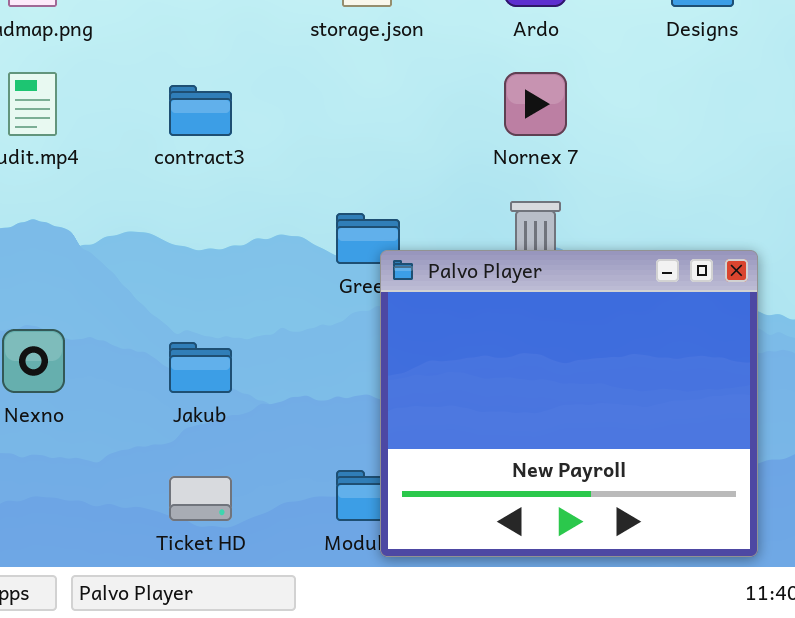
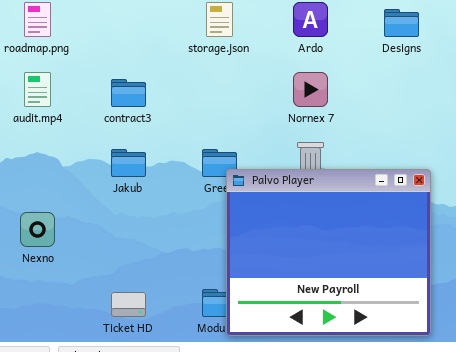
Jakub: [169,342,232,393] -> [111,149,146,177], moved

